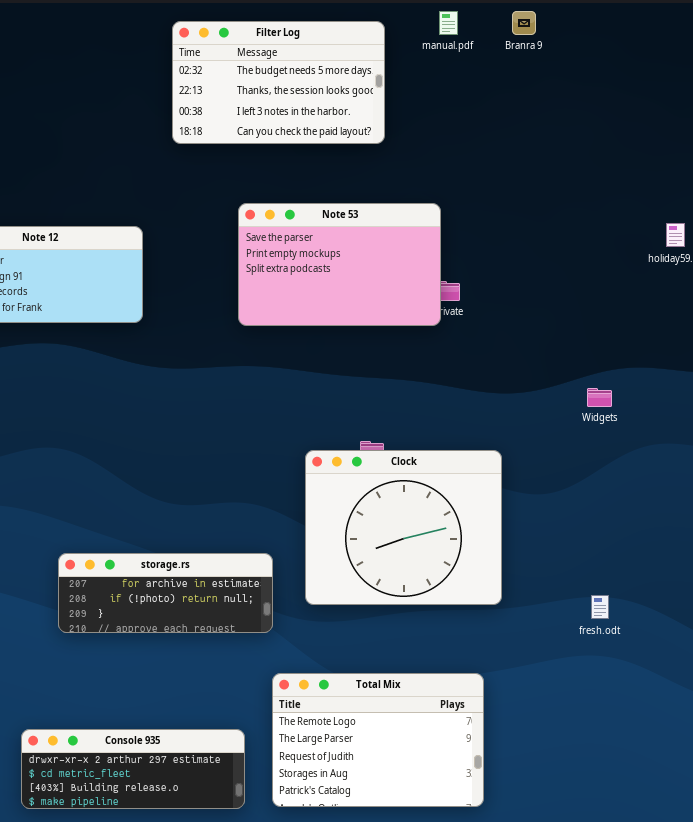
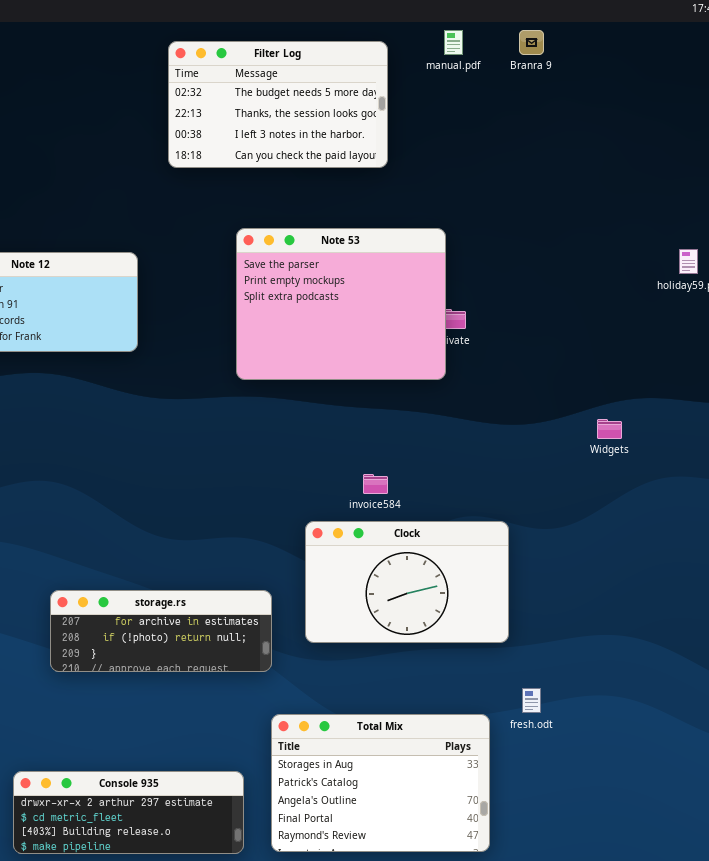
Note 53: [238,203,441,326] -> [236,228,446,380], resized
Clock: [305,450,502,605] -> [305,521,509,643], resized
fresh.odt: [591,595,609,619] -> [522,688,541,713], moved
Total Mix: [272,673,484,807] -> [271,714,490,852], scrolled down 3 rows

